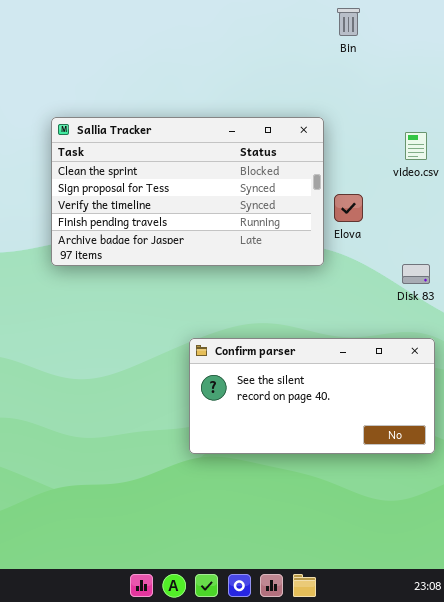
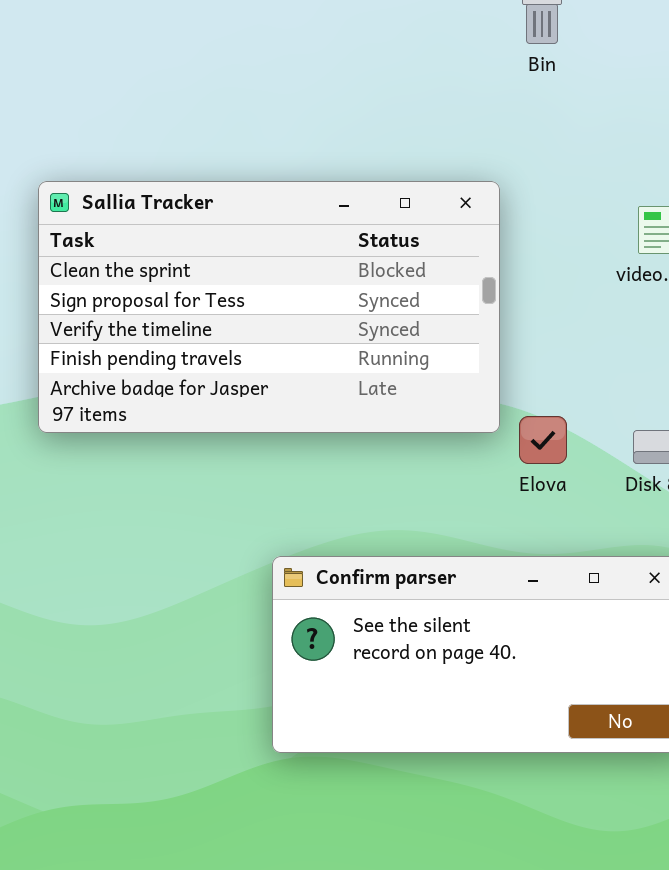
Elova: [334,194,363,222] -> [519,416,567,464], moved

